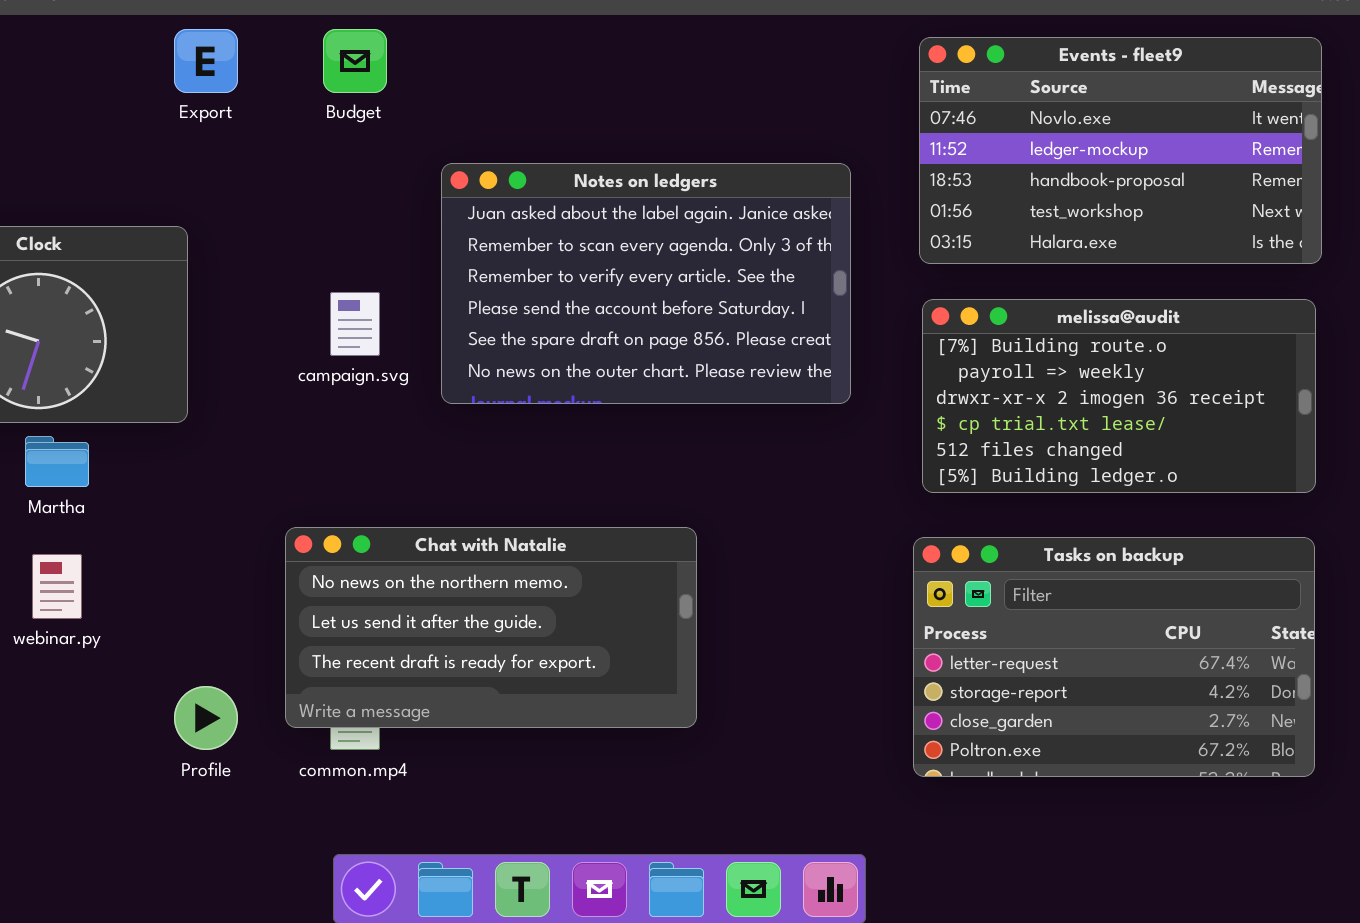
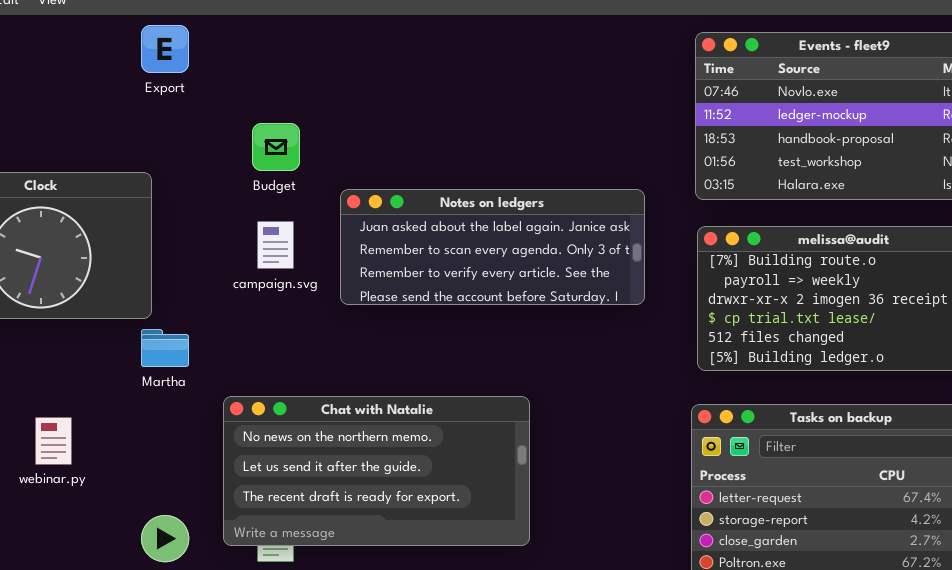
Budget: [323,29,387,93] -> [252,123,300,171], moved
Notes on ledgers: [441,163,851,404] -> [340,189,645,305], resized
Martha: [25,436,89,487] -> [141,329,189,367], moved

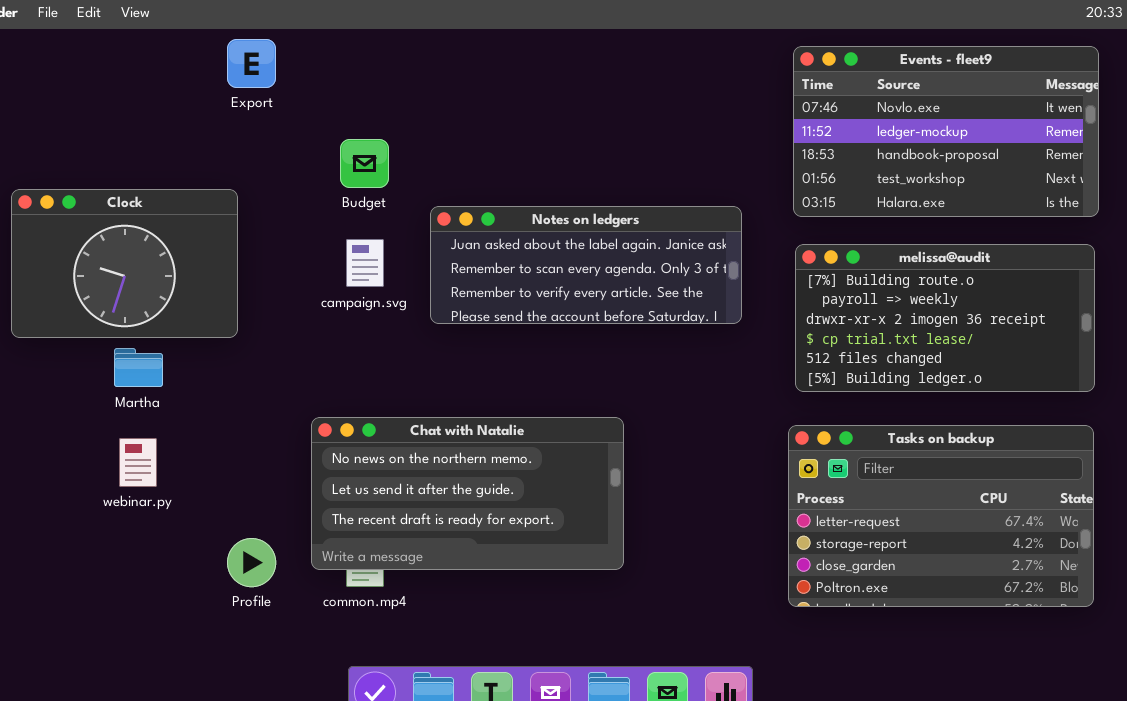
Martha: [141,329,189,367] -> [114,348,163,387], moved

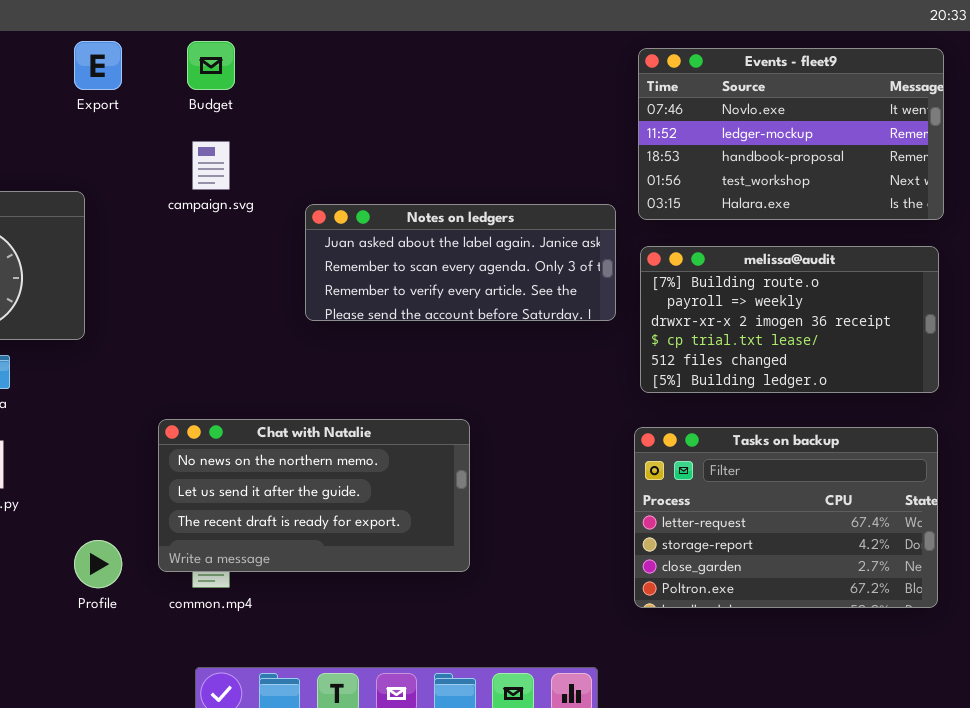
Budget: [340,139,389,188] -> [187,41,235,90], moved
Notes on ledgers: [430,206,742,324] -> [305,204,616,321], moved
campaign.svg: [346,239,384,287] -> [192,141,230,190], moved

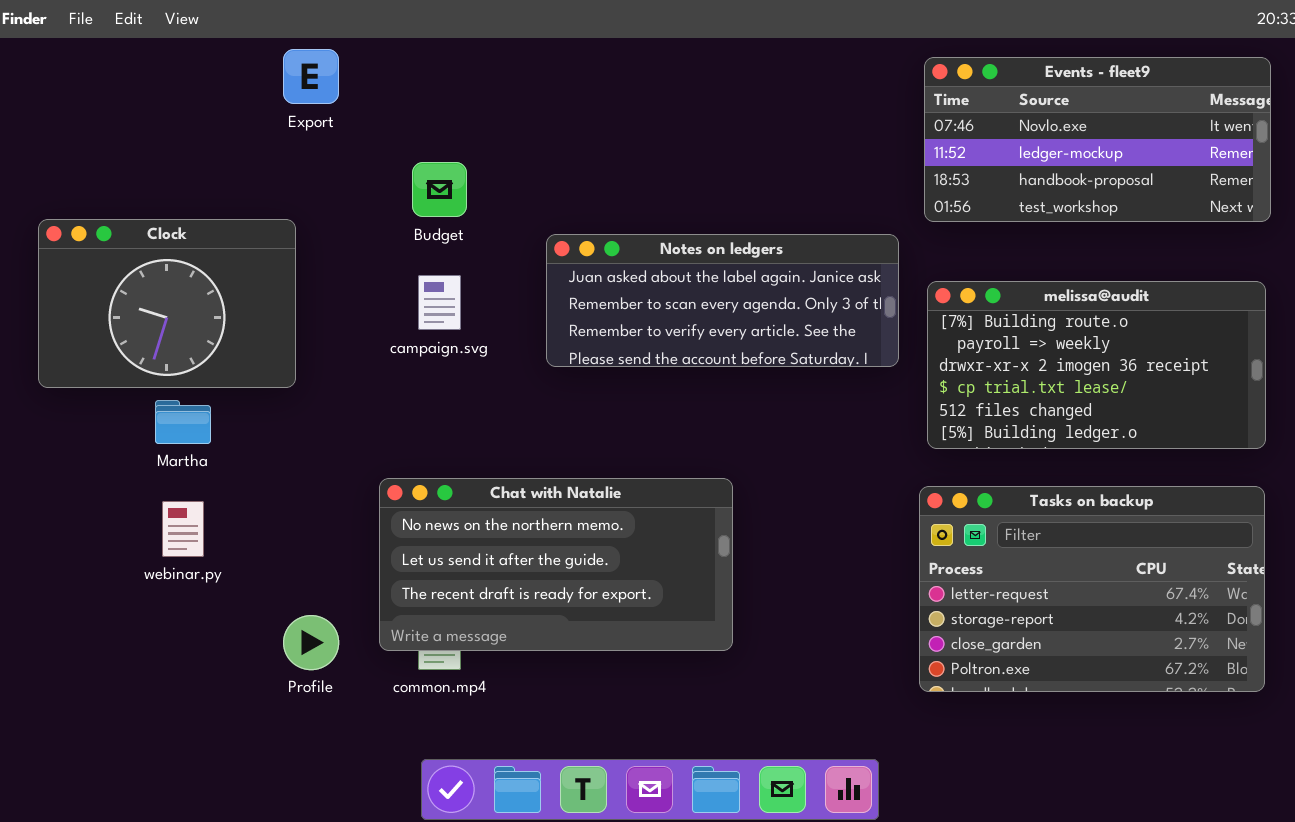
Budget: [187,41,235,90] -> [412,162,467,217], moved
Events - fleet9: [638,48,944,220] -> [924,57,1271,222], resized
campaign.svg: [192,141,230,190] -> [418,275,461,330], moved

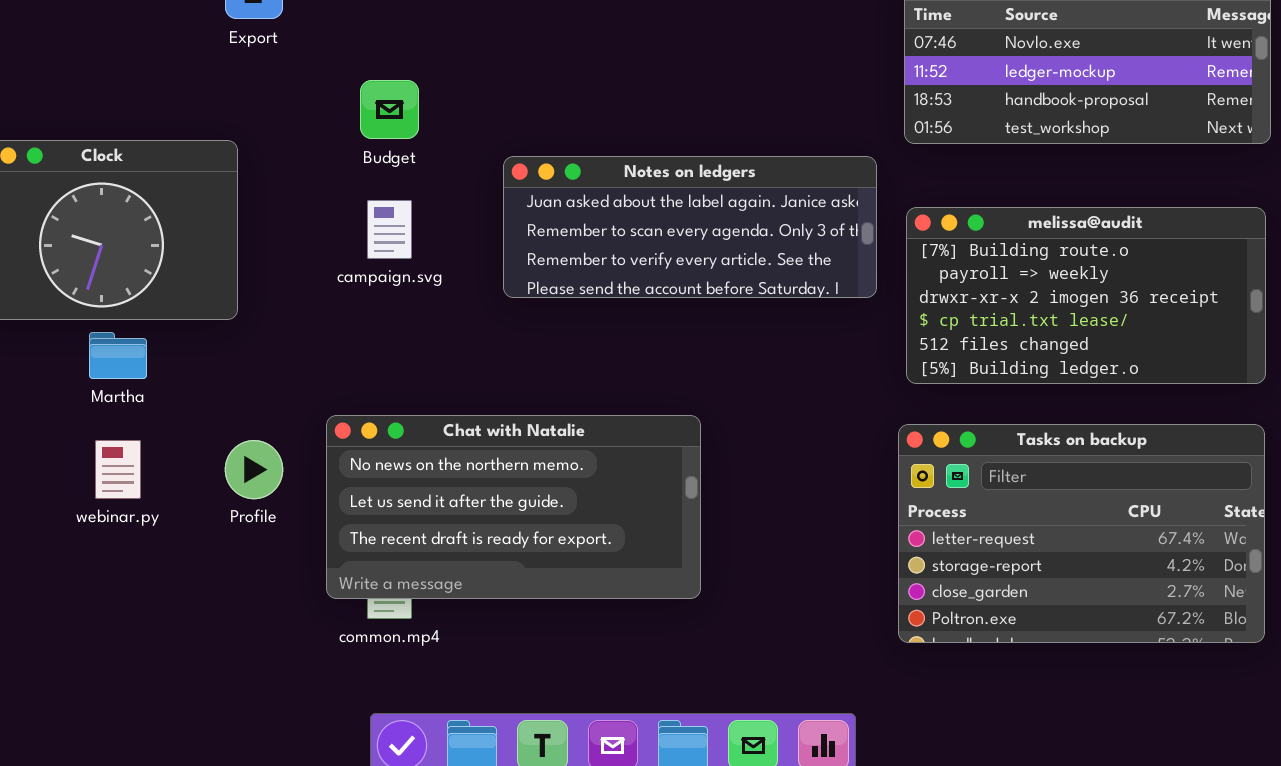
Profile: [283,615,339,670] -> [225,440,283,499], moved

